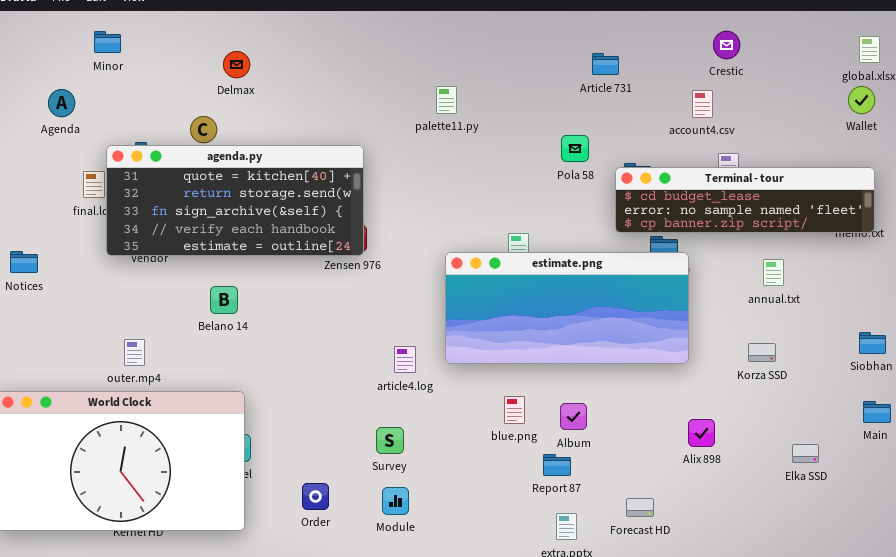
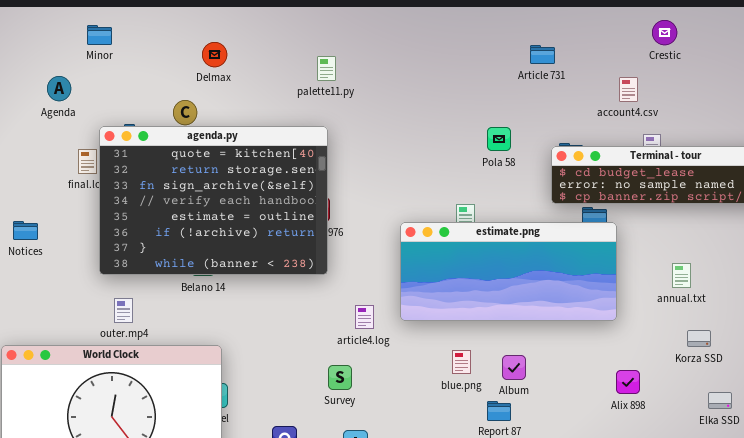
Crestic: [713,31,740,59] -> [652,20,677,45], moved
palette11.py: [436,86,457,114] -> [317,56,336,81], moved
Pola 58: [561,135,589,162] -> [487,127,511,151], moved
agenda.py: [106,145,364,256] -> [99,126,328,275], resized
annual.txt: [763,259,784,286] -> [672,263,691,288], moved
Korza SSD: [748,343,776,362] -> [687,330,711,347], moved
Survey: [376,427,404,454] -> [328,365,352,390], moved

